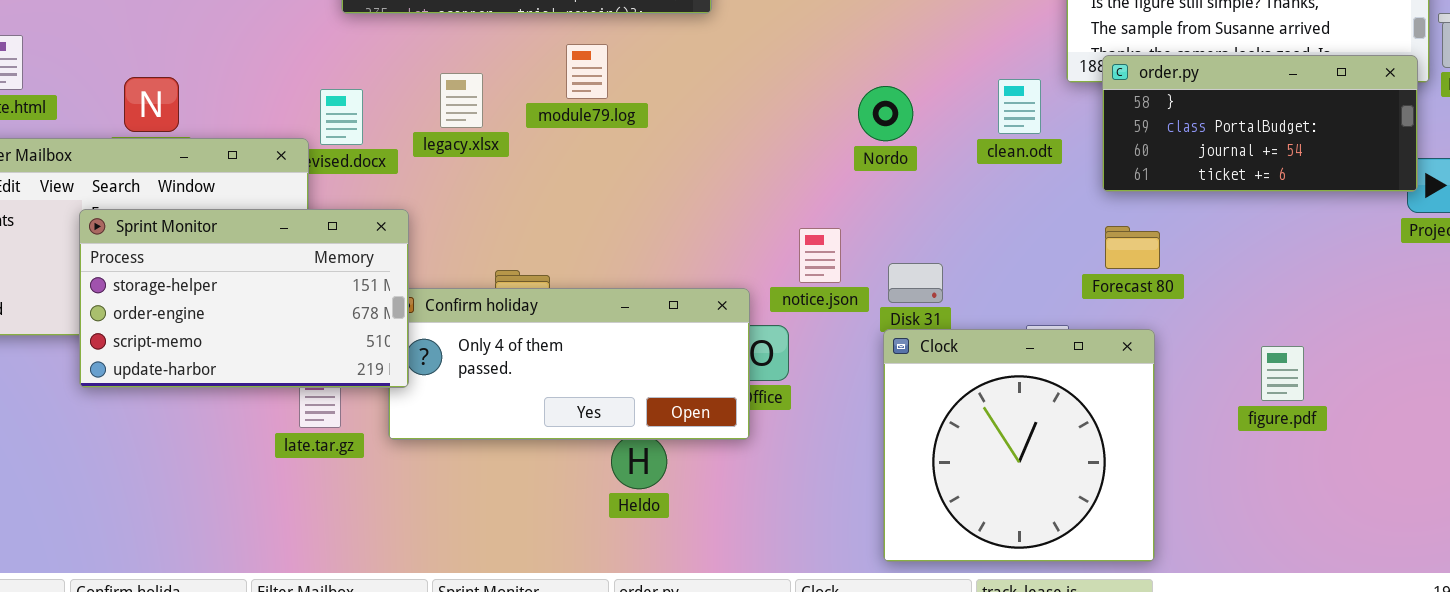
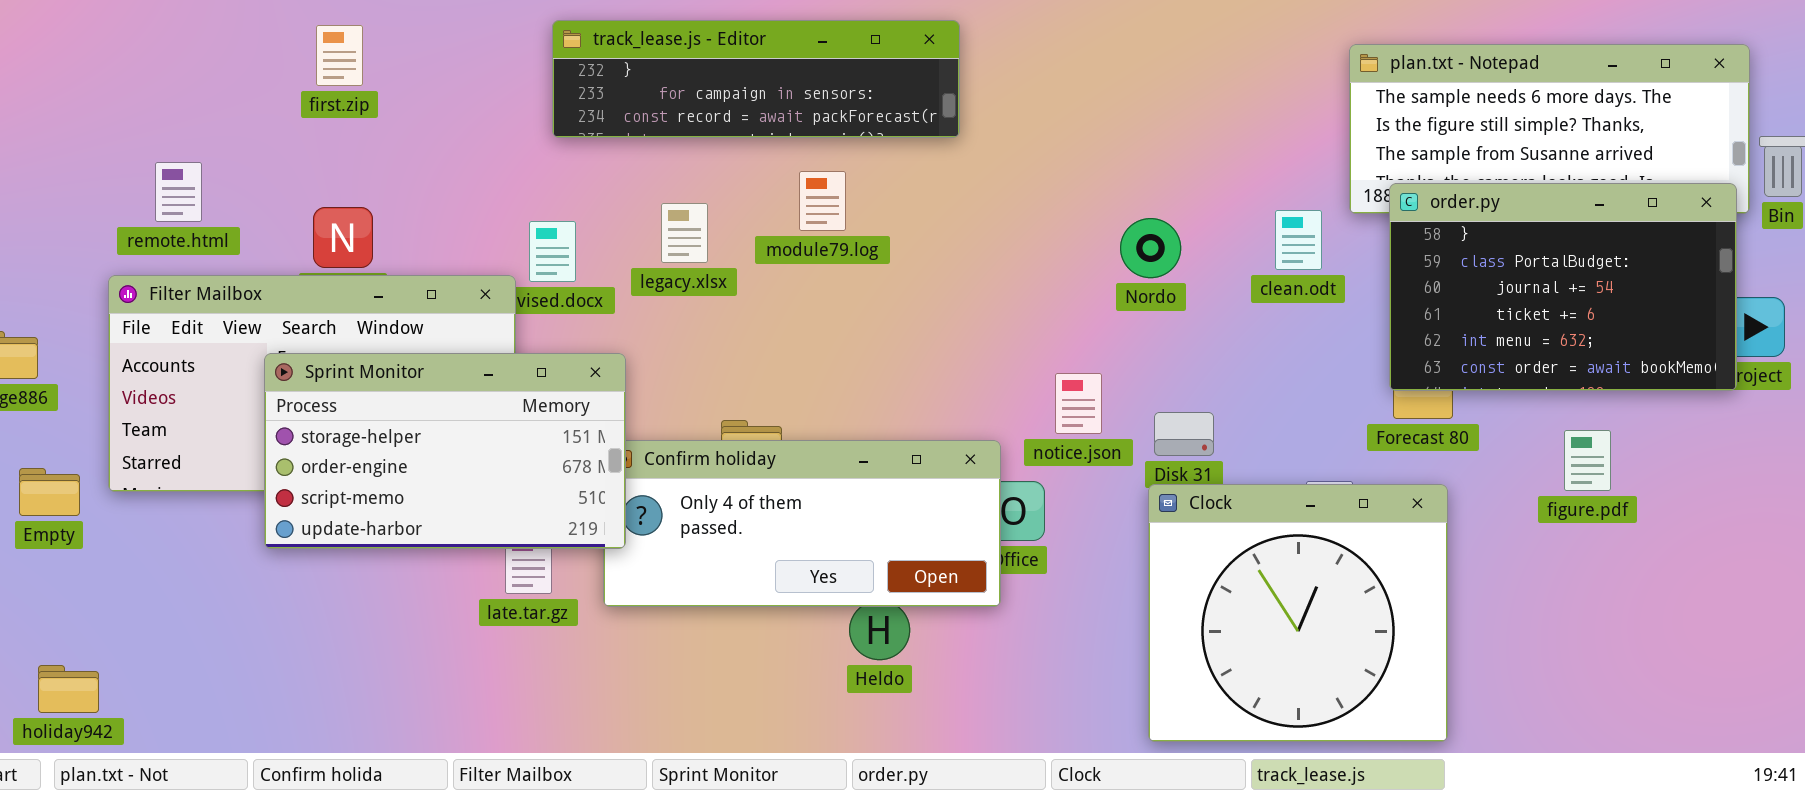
order.py: [1102,55,1418,192] -> [1389,183,1737,391], resized
figure.pdf: [1261,346,1304,401] -> [1564,430,1611,491], moved

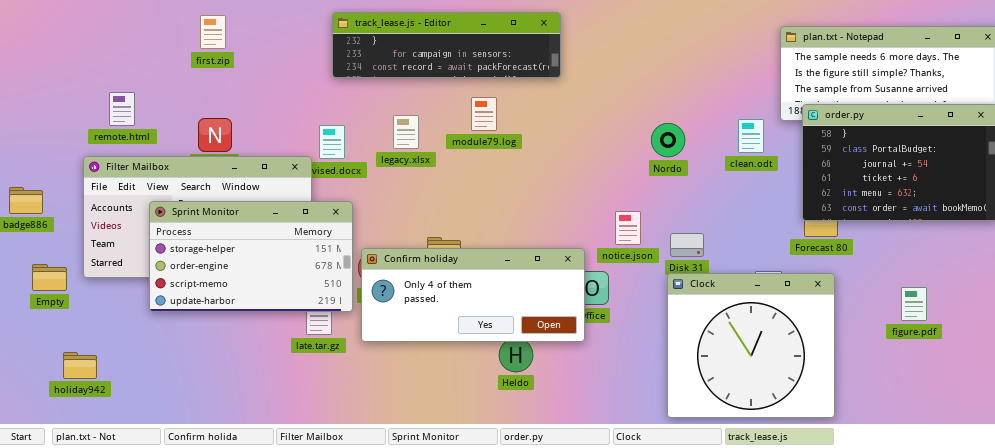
Sprint Monitor: [264,353,626,549] -> [149,201,353,312], moved
figure.pdf: [1564,430,1611,491] -> [901,287,927,321], moved
holiday942: [38,665,99,713] -> [63,352,97,379], moved

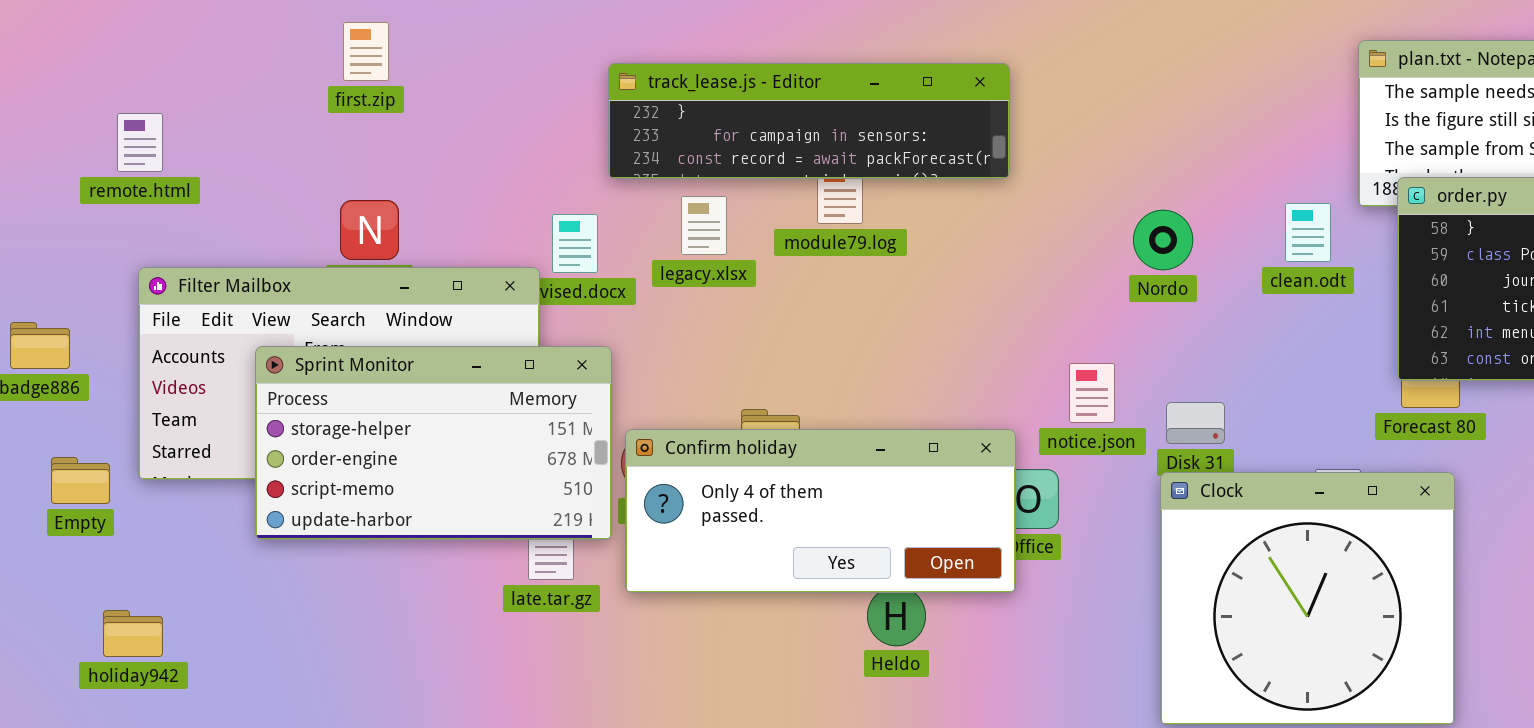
track_lease.js - Editor: [332,12,561,78] -> [608,63,1010,179], moved
remote.html: [109,92,135,126] -> [117,113,163,172], moved

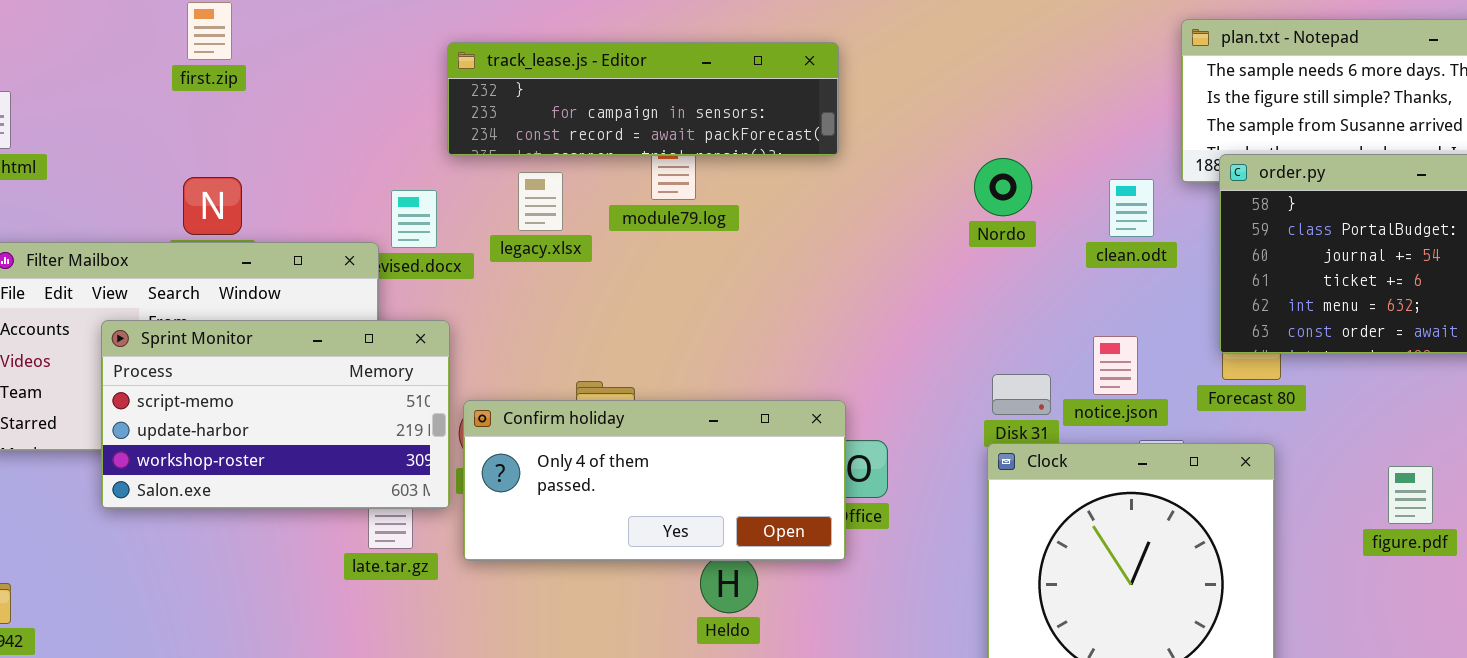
Nordo: [1133,210,1193,270] -> [974,158,1032,216], moved
Sprint Monitor: [255,346,612,540] -> [101,320,450,509], scrolled down 2 rows
notice.json: [1069,363,1115,423] -> [1093,336,1138,395], moved

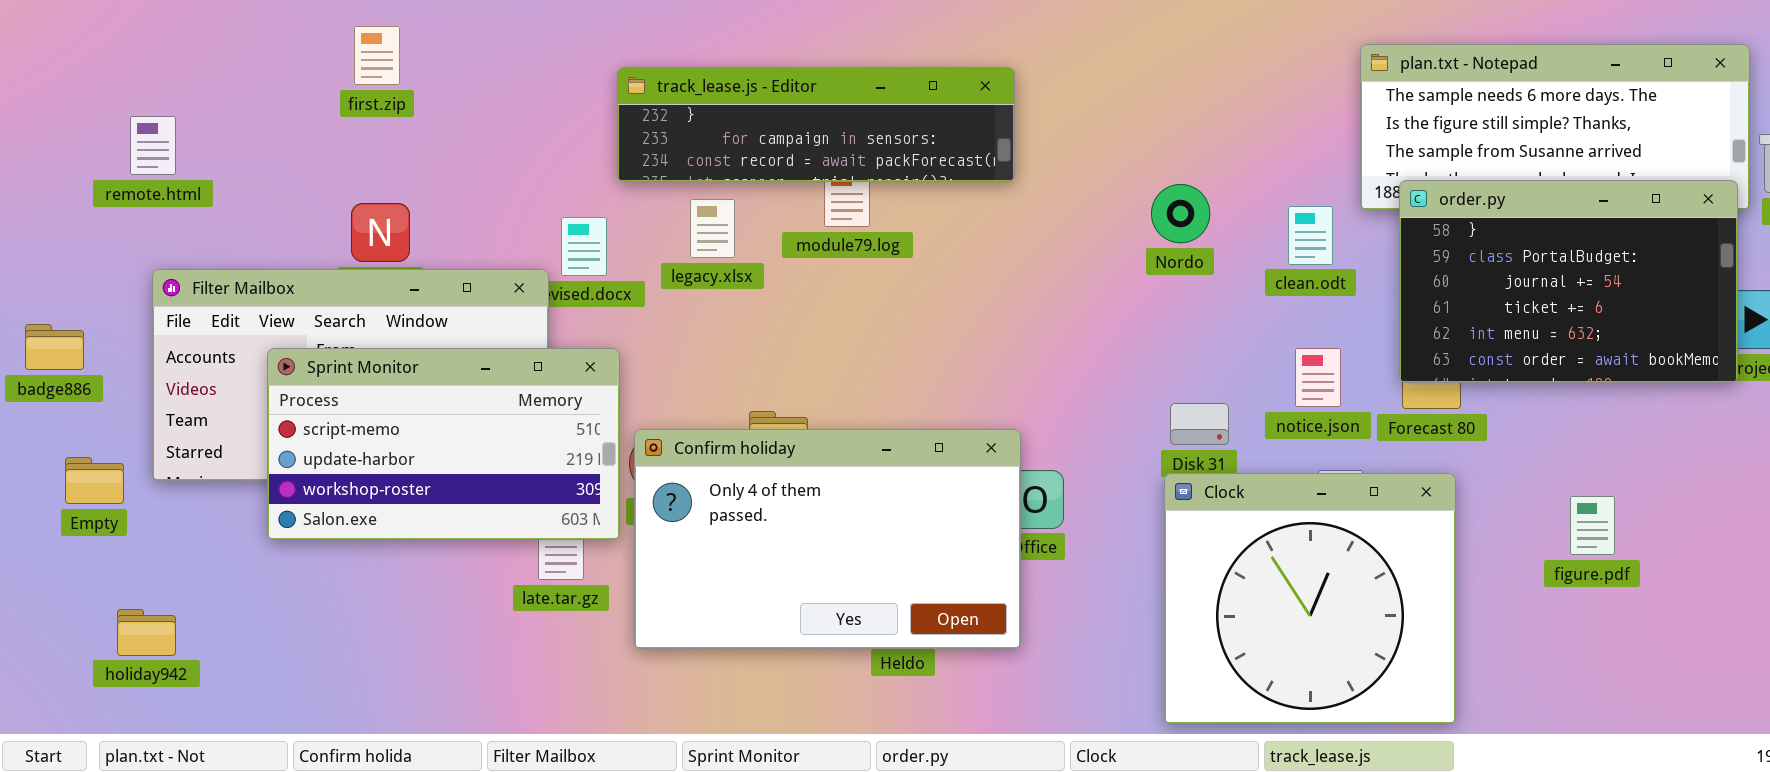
notice.json: [1093,336,1138,395] -> [1295,348,1341,407], moved
Confirm holiday: [463,400,846,561] -> [634,429,1021,649], resized

